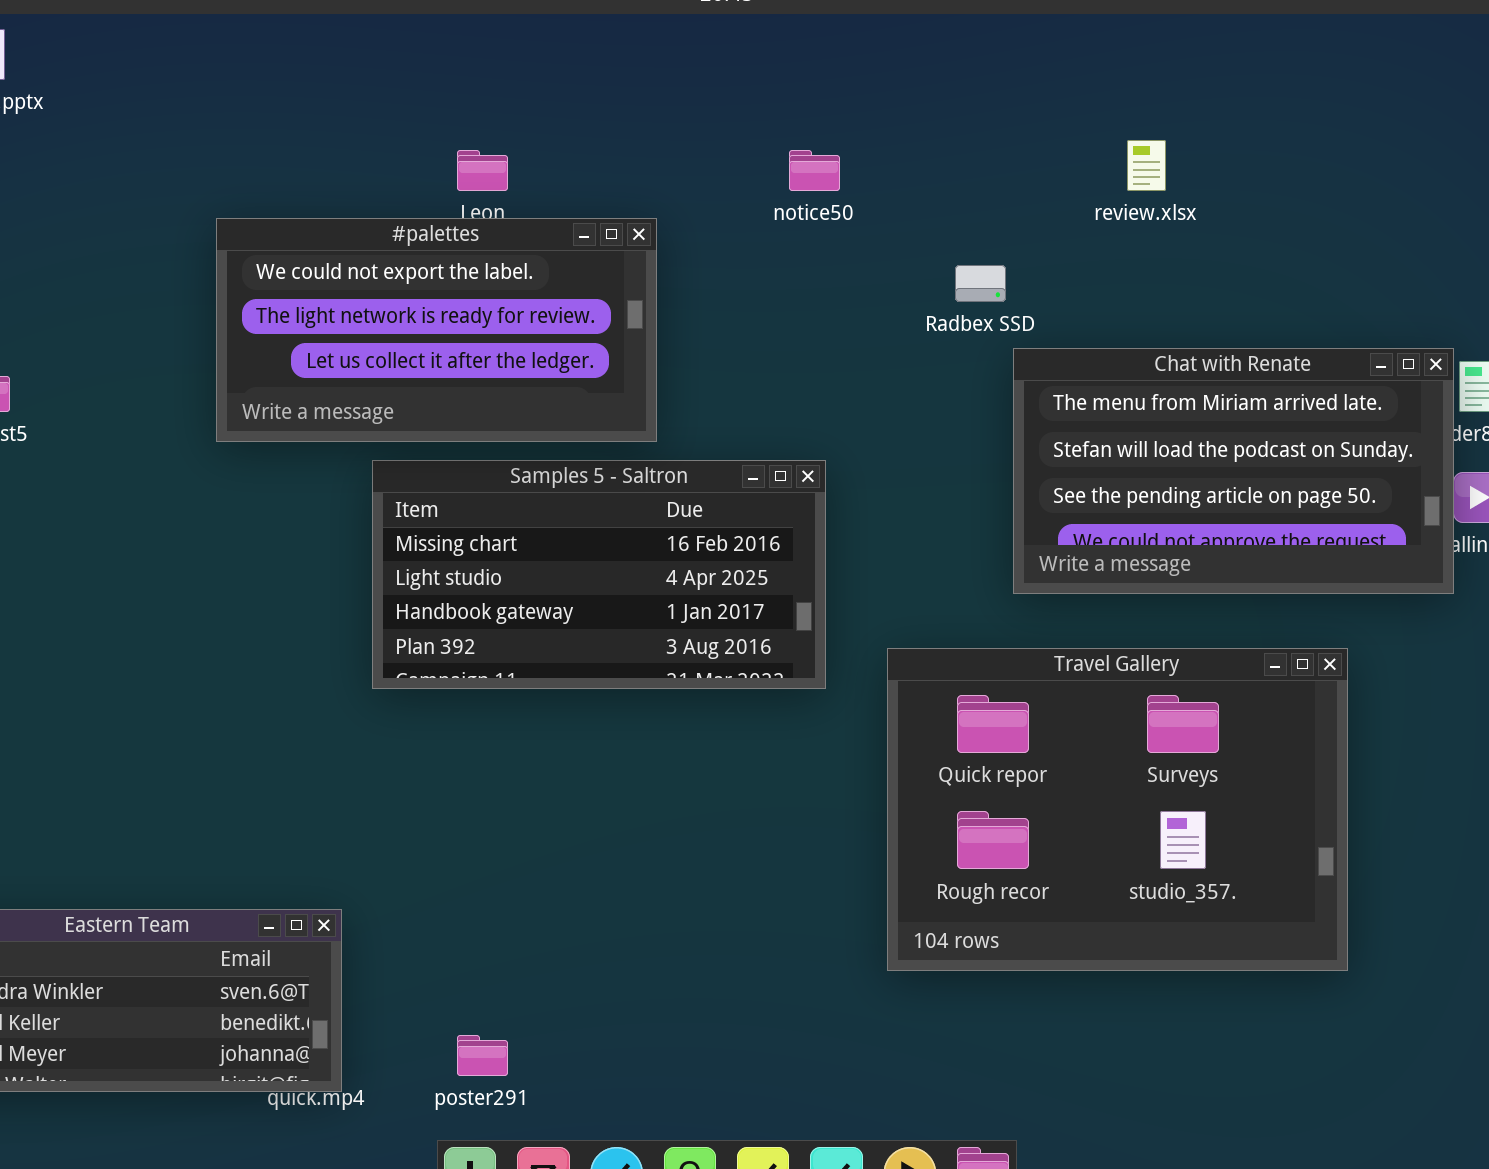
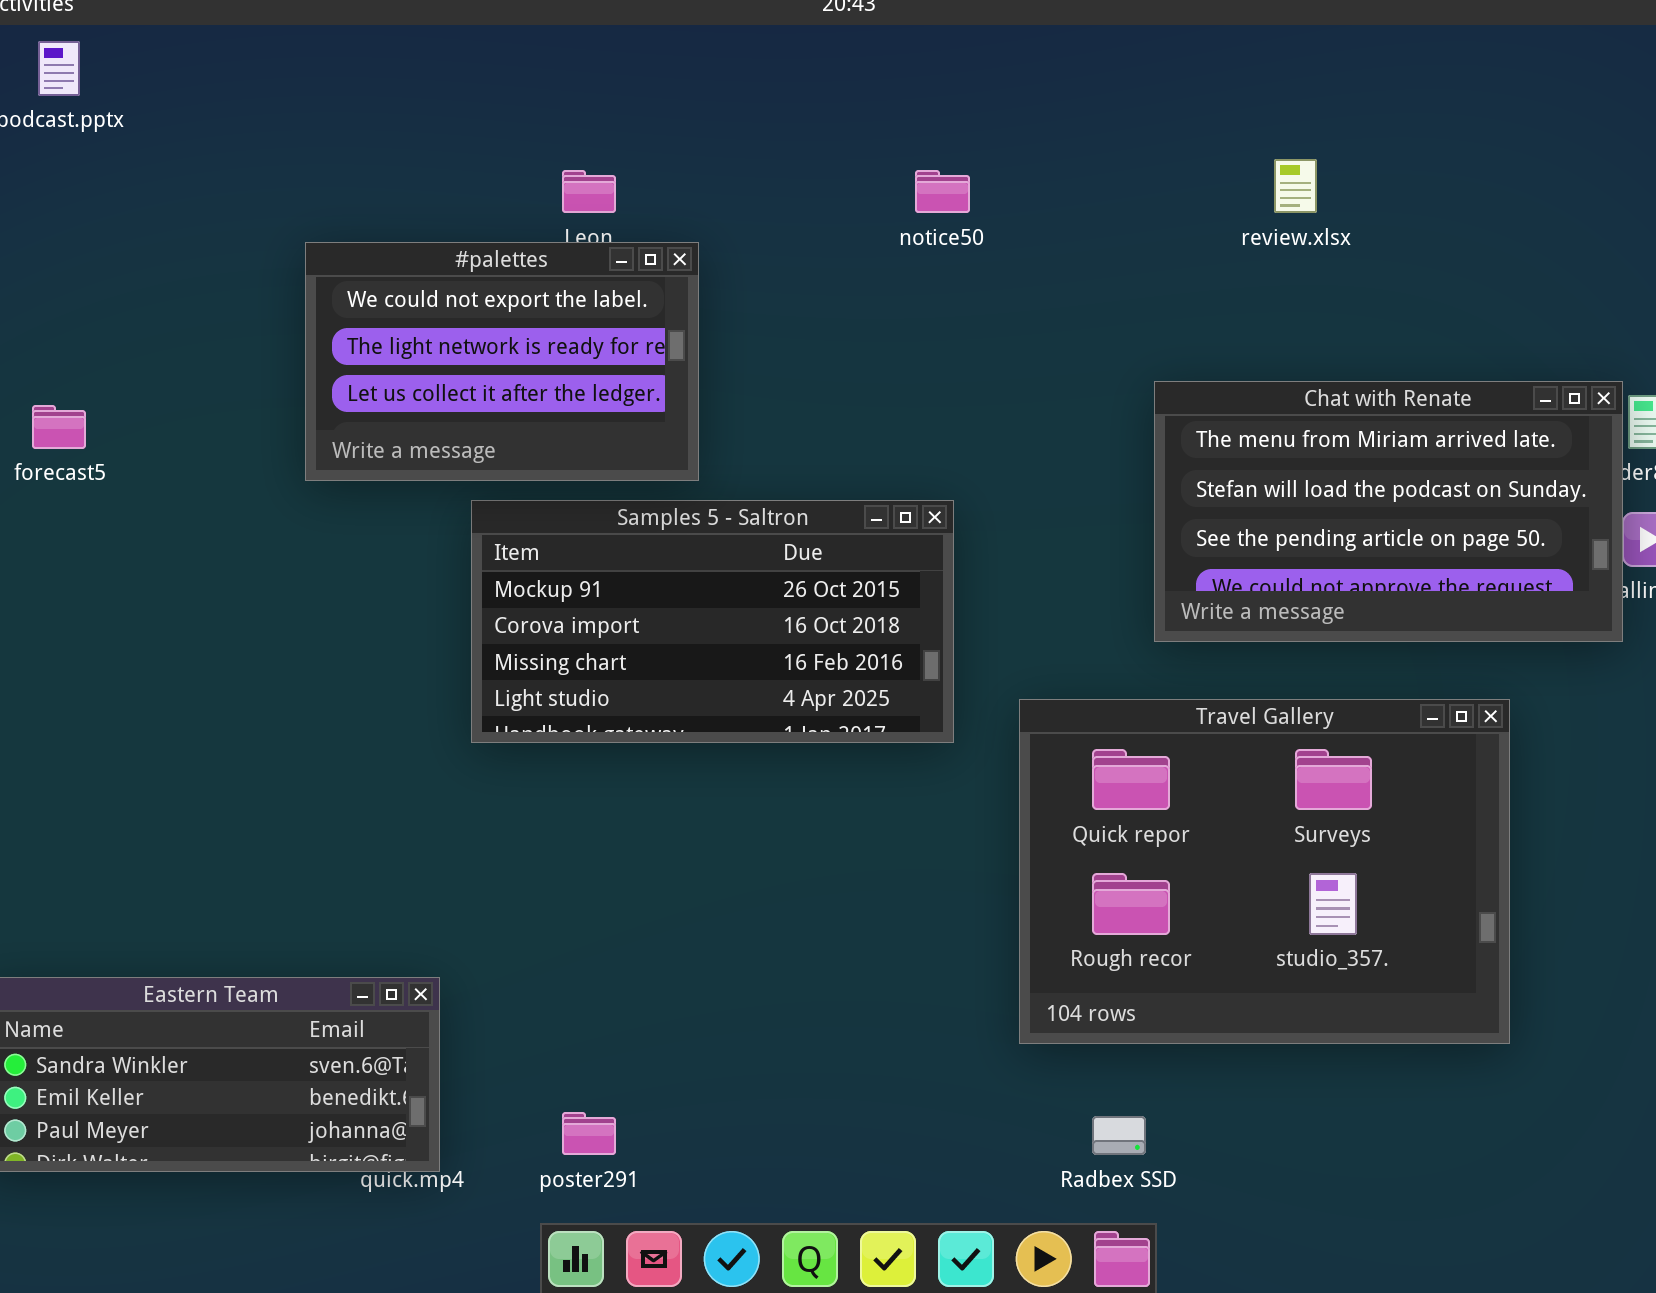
#palettes: [216,218,657,442] -> [305,242,699,481], resized
Radbex SSD: [955,265,1006,302] -> [1092,1116,1146,1155], moved
Samples 5 - Saltron: [372,460,826,689] -> [471,500,954,743], scrolled up 2 rows

